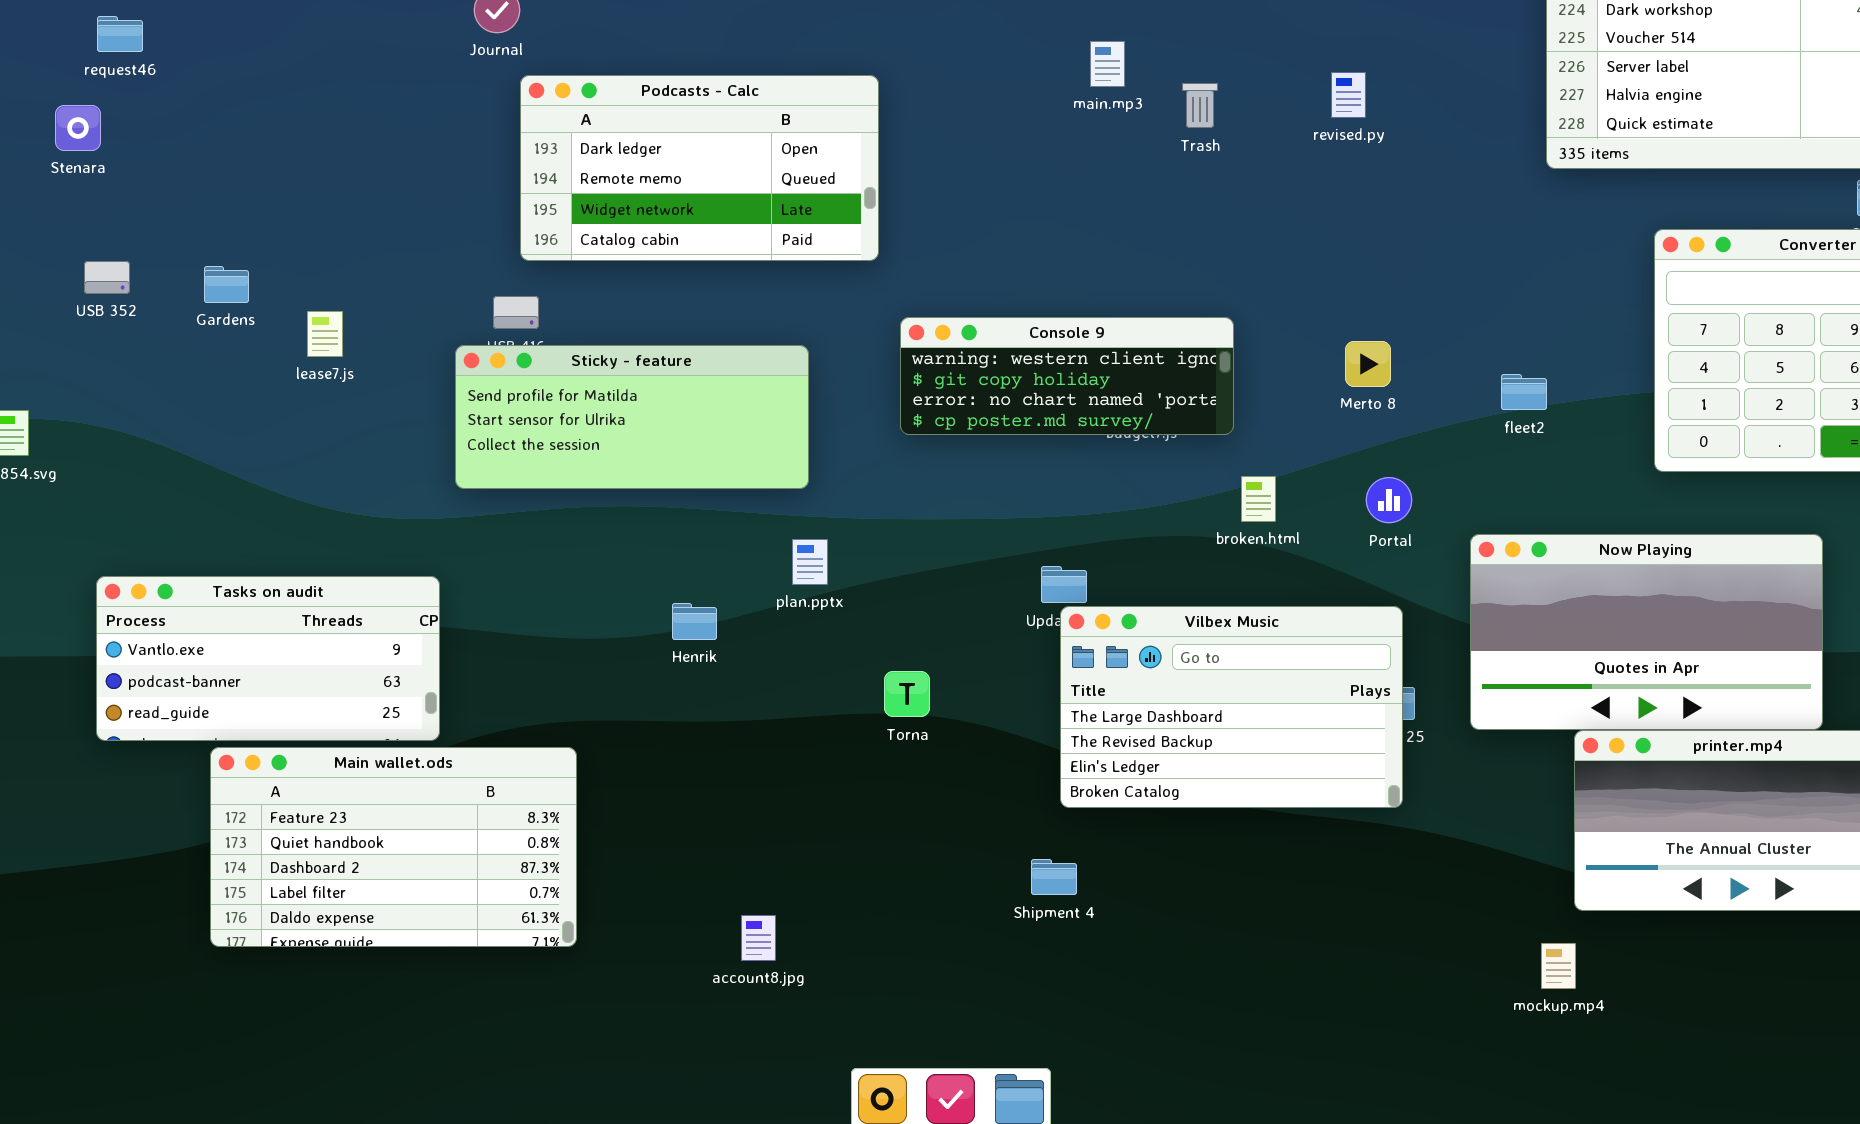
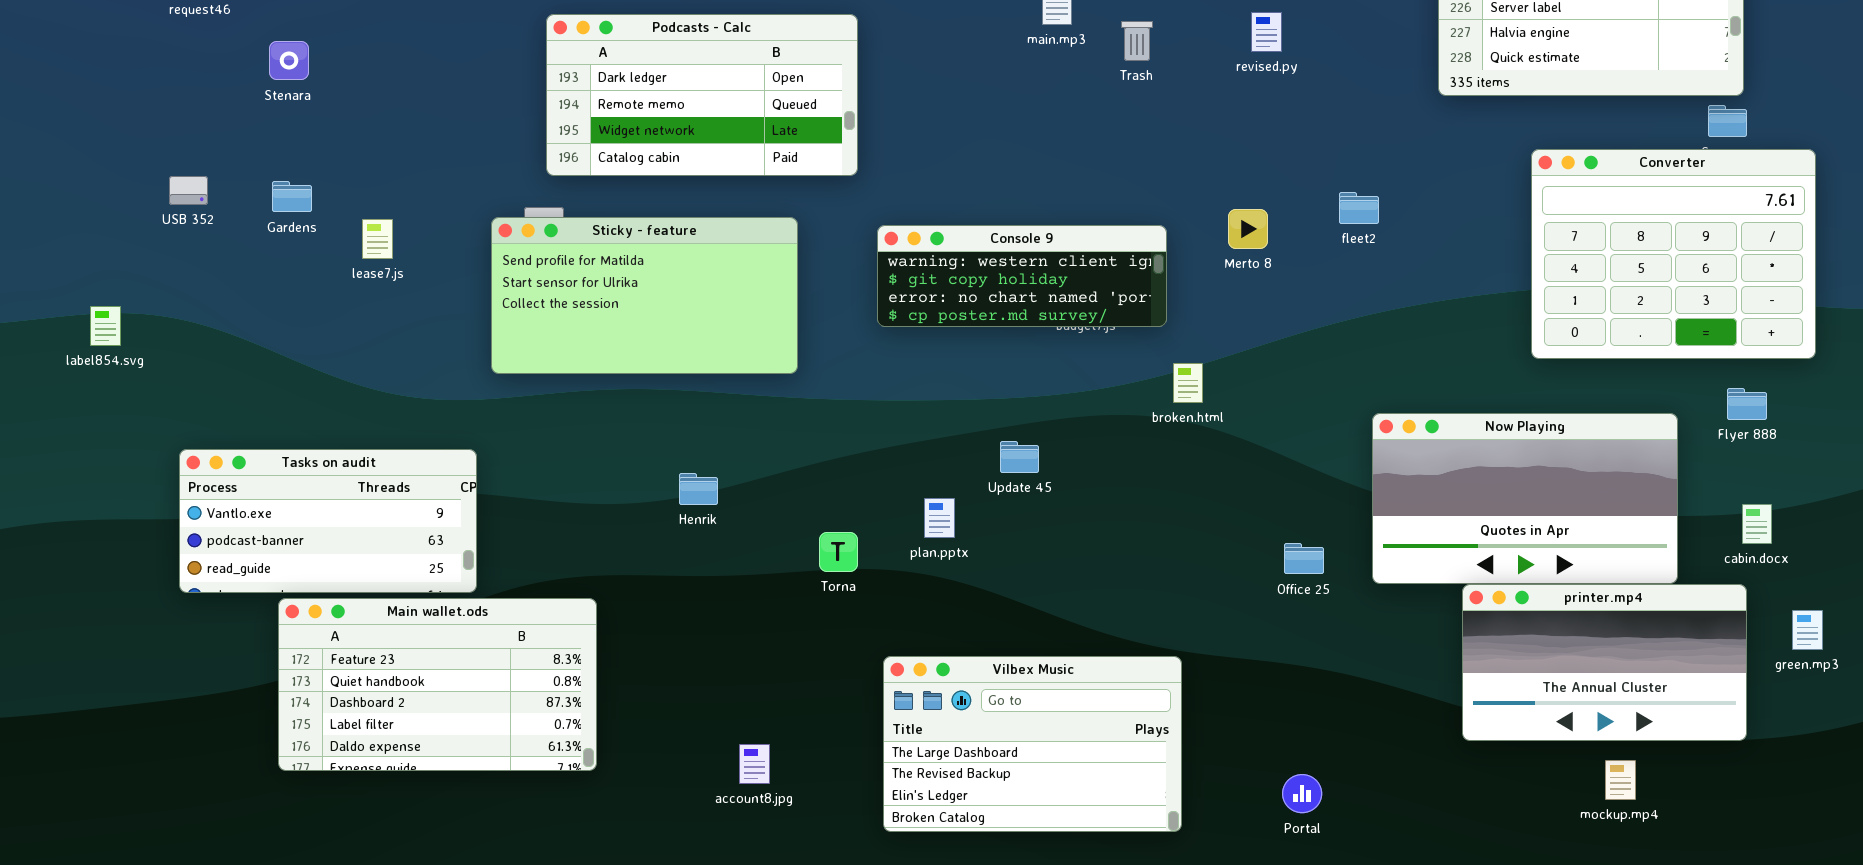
Stenara: [55,105,101,151] -> [269,41,309,80], moved
Merto 8: [1345,341,1391,387] -> [1228,209,1268,249], moved
Sticky - feature: [455,345,809,489] -> [491,217,798,374], resized
fleet2: [1501,374,1547,410] -> [1339,192,1379,224], moved
Portal: [1366,477,1412,523] -> [1282,774,1322,813], moved
plan.pptx: [792,539,828,585] -> [924,498,955,538], moved
Vilbex Music: [1060,606,1403,808] -> [883,656,1182,832], moved
Torna: [884,671,930,717] -> [819,532,858,572], moved
mockup.mp4: [1541,943,1576,989] -> [1605,760,1636,800], moved

